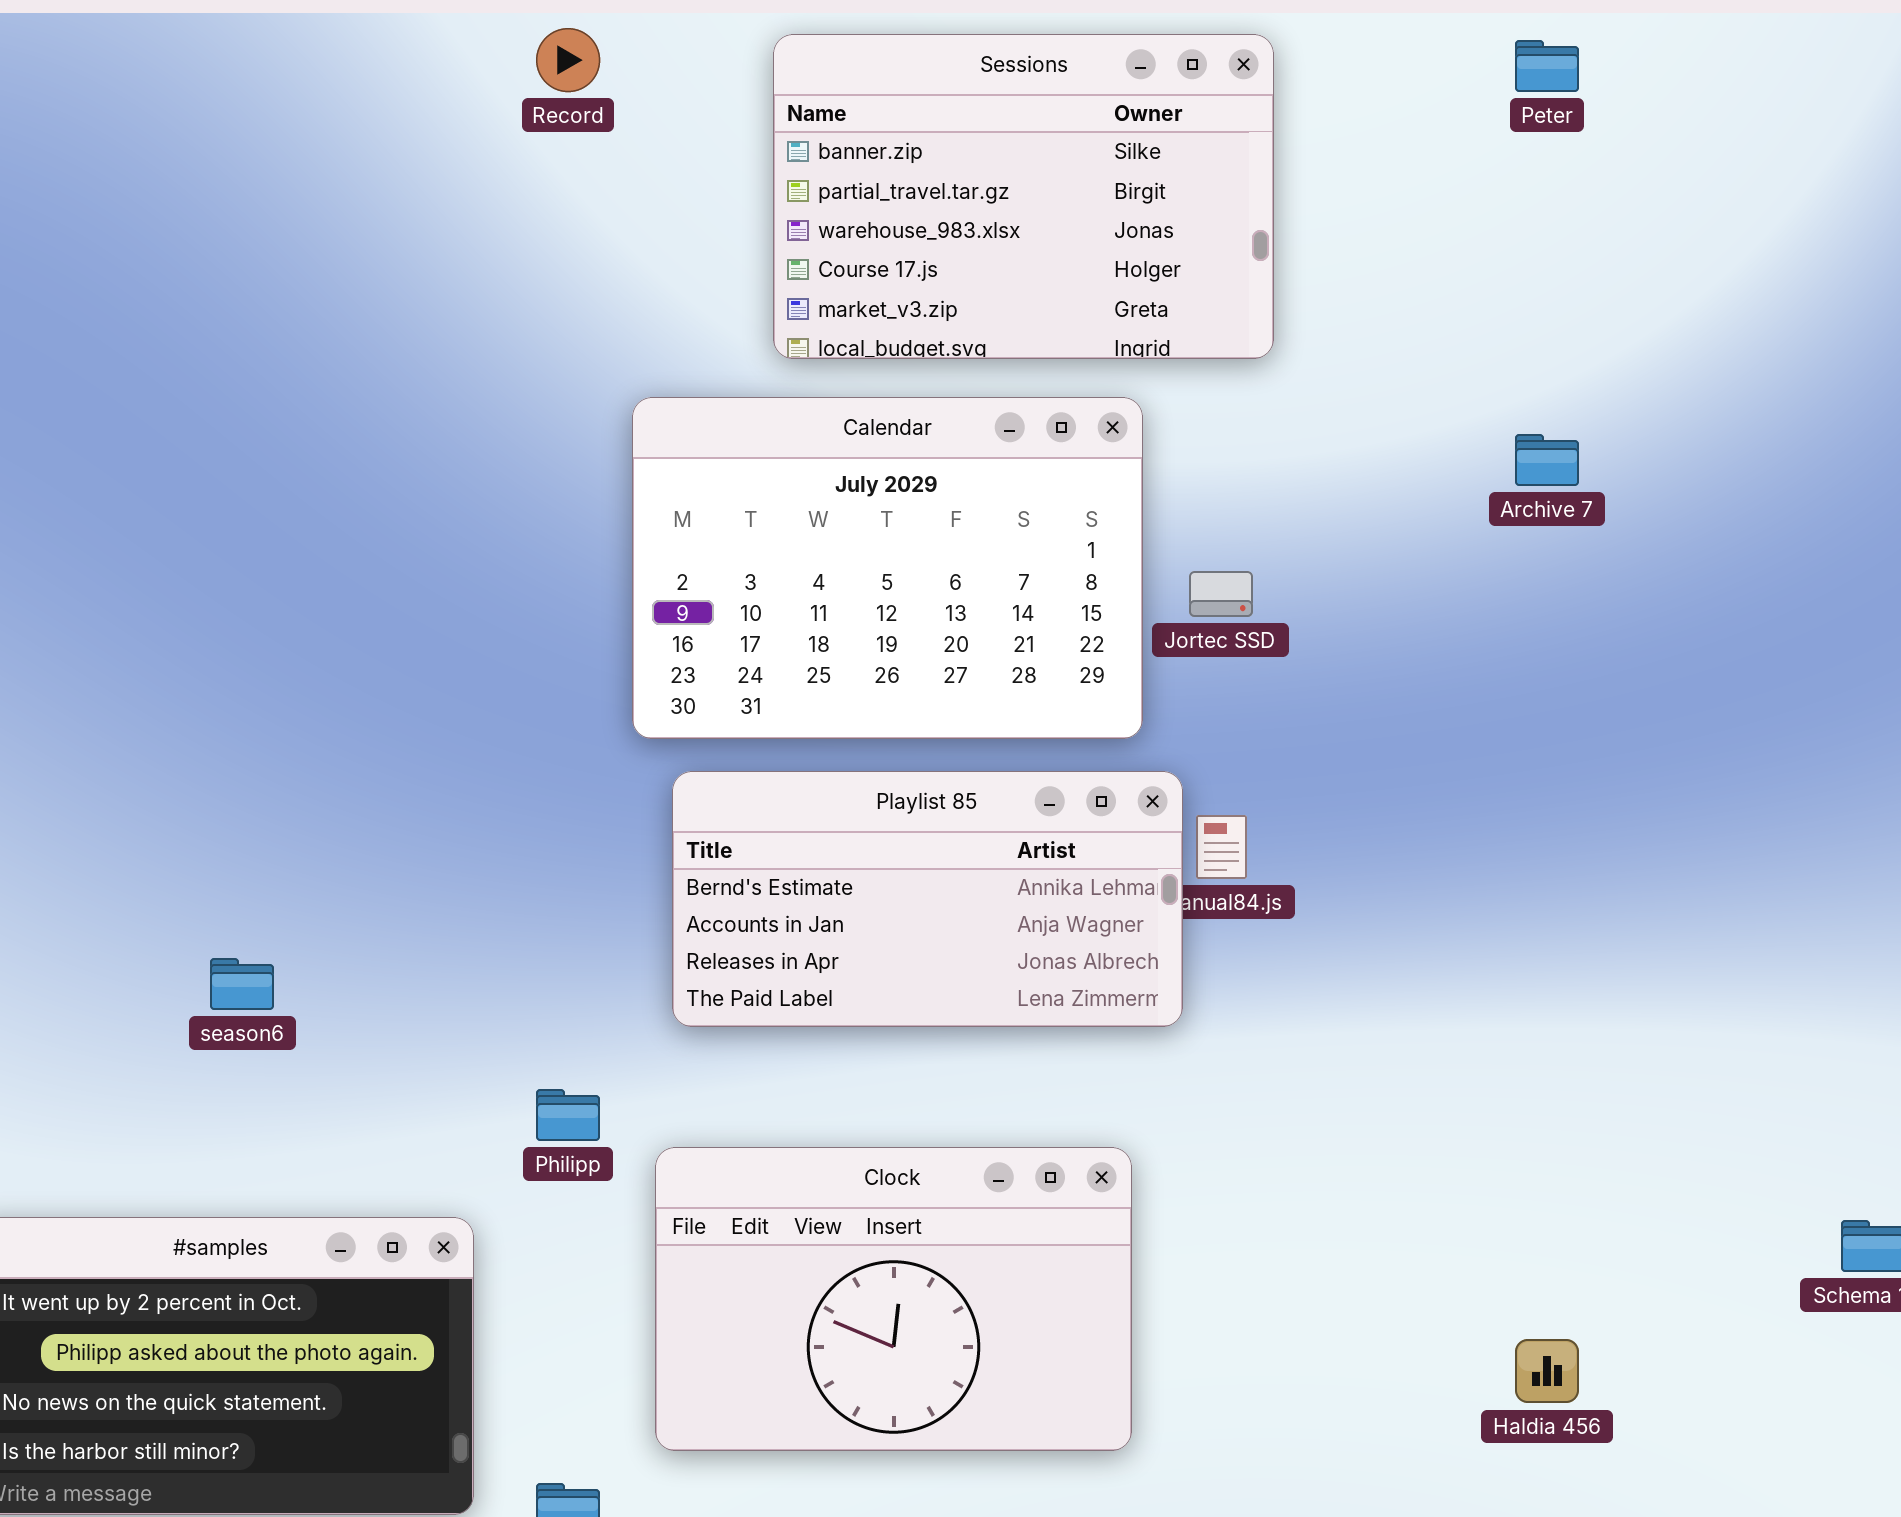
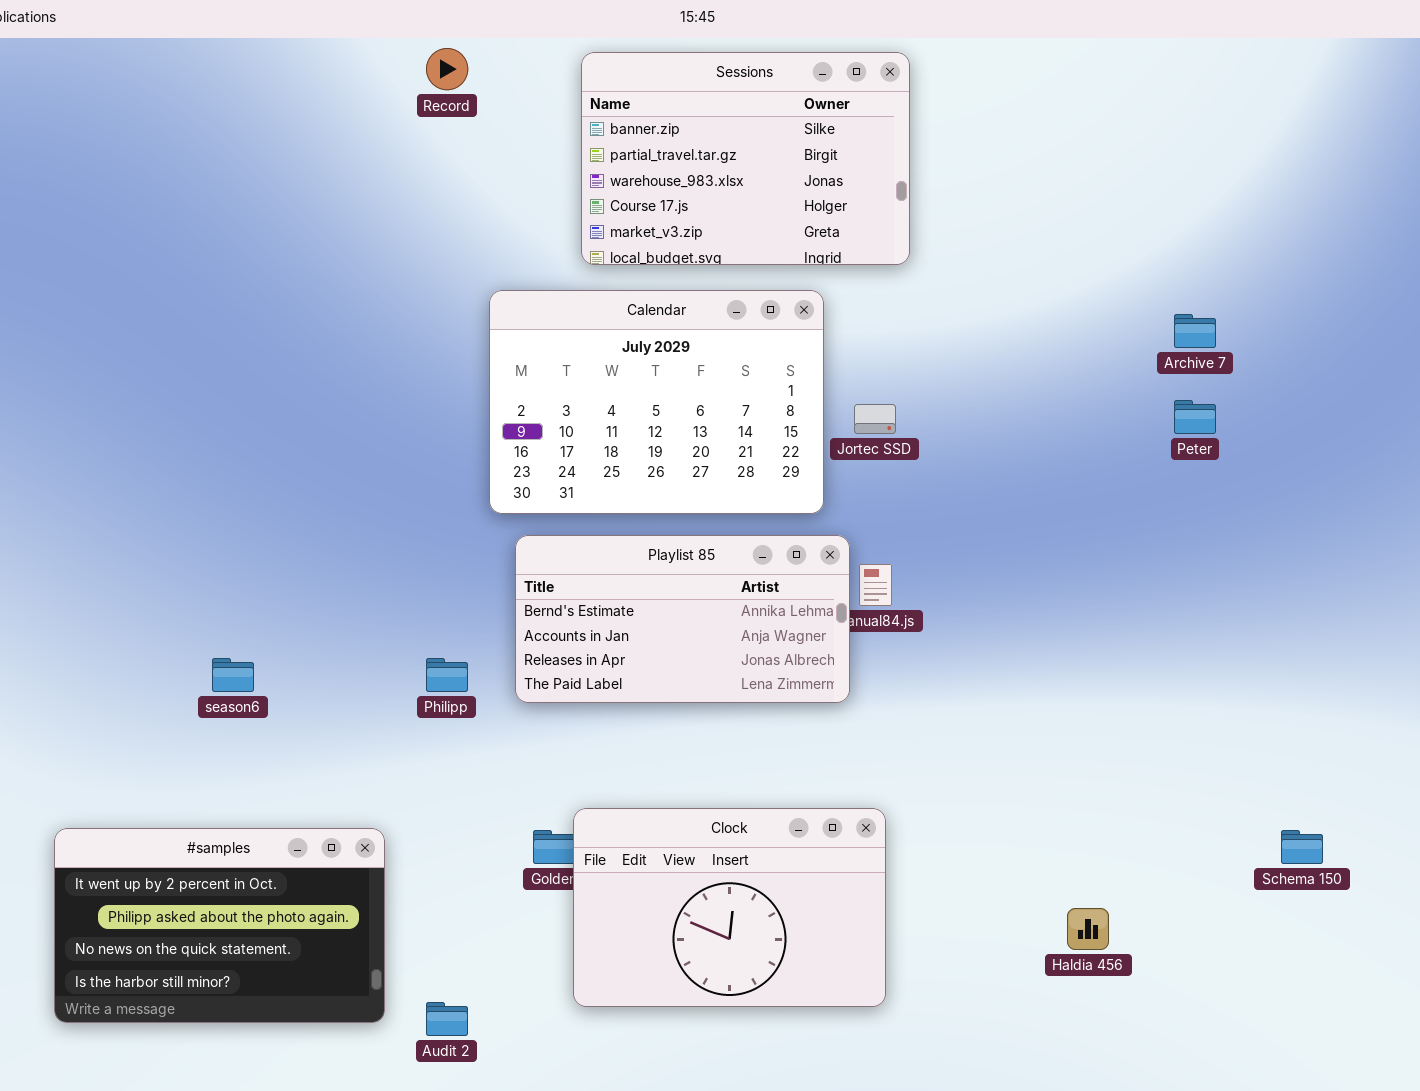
Peter: [1515,40,1579,92] -> [1174,400,1216,434], moved
Archive 7: [1515,434,1579,486] -> [1174,314,1216,348], moved
Philipp: [536,1089,600,1141] -> [426,658,468,692], moved
Clock: [655,1147,1132,1451] -> [573,808,886,1007], moved

